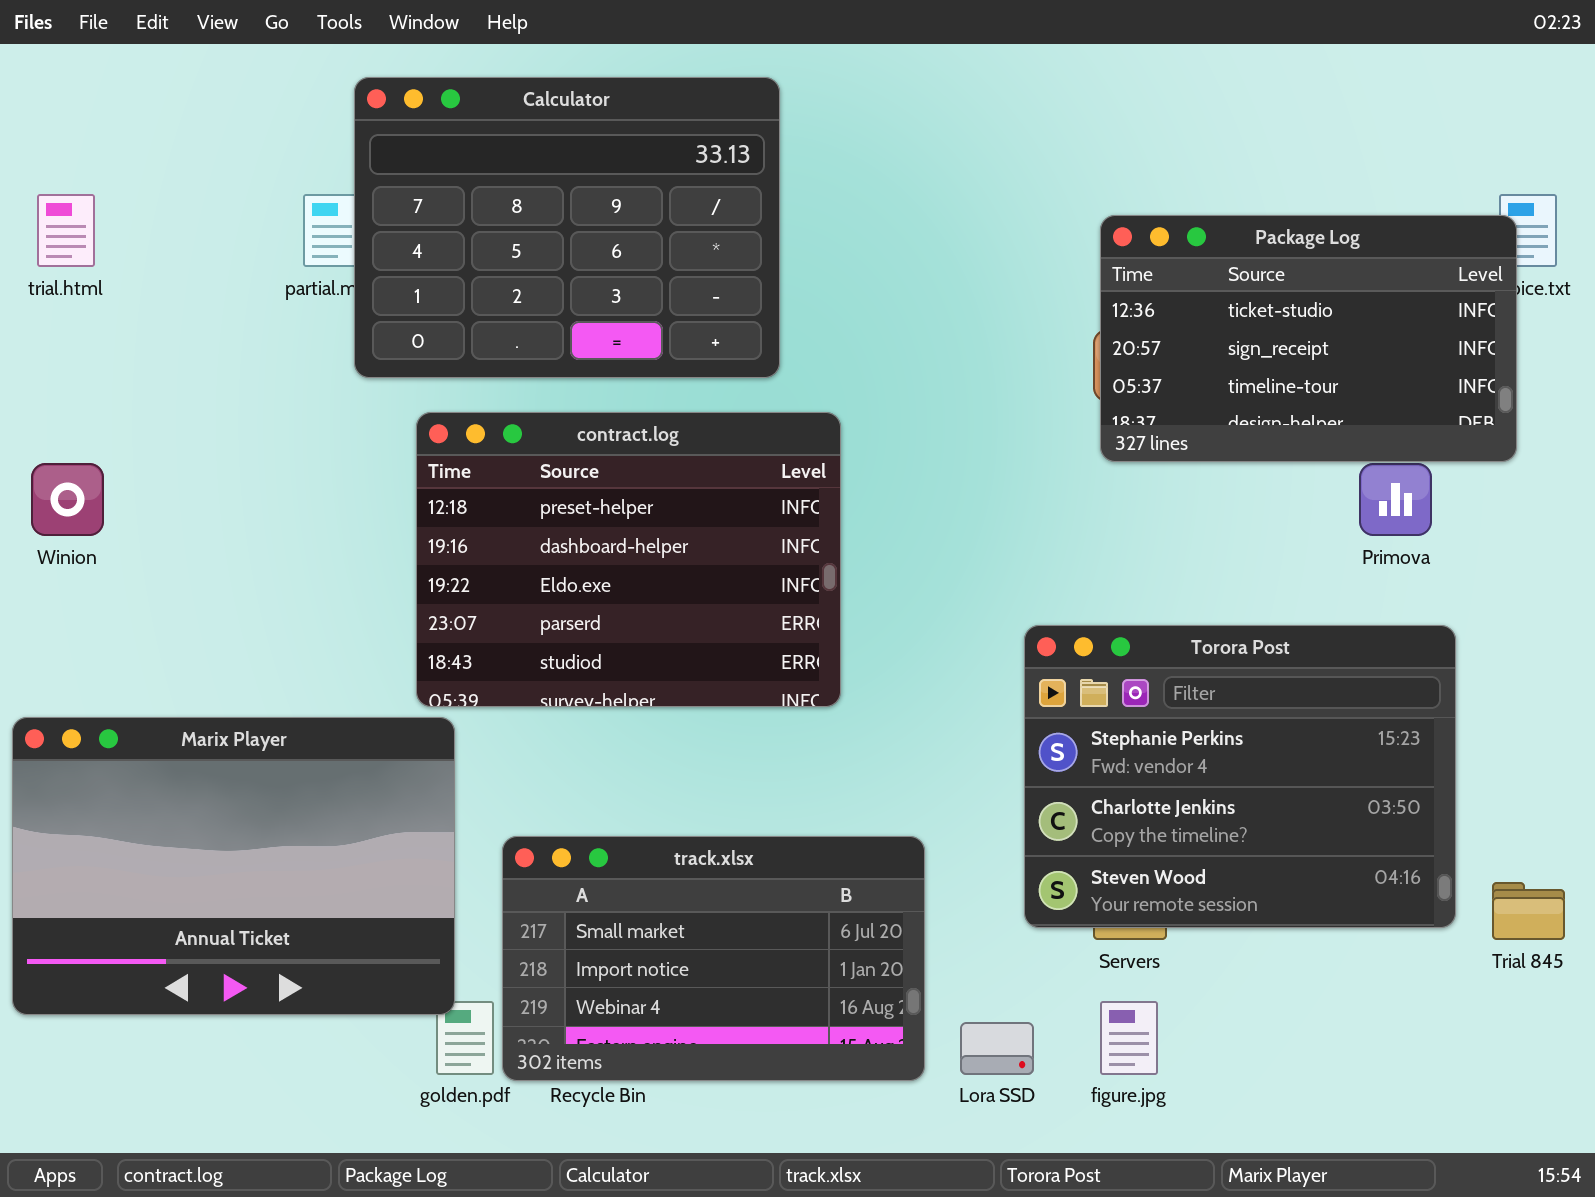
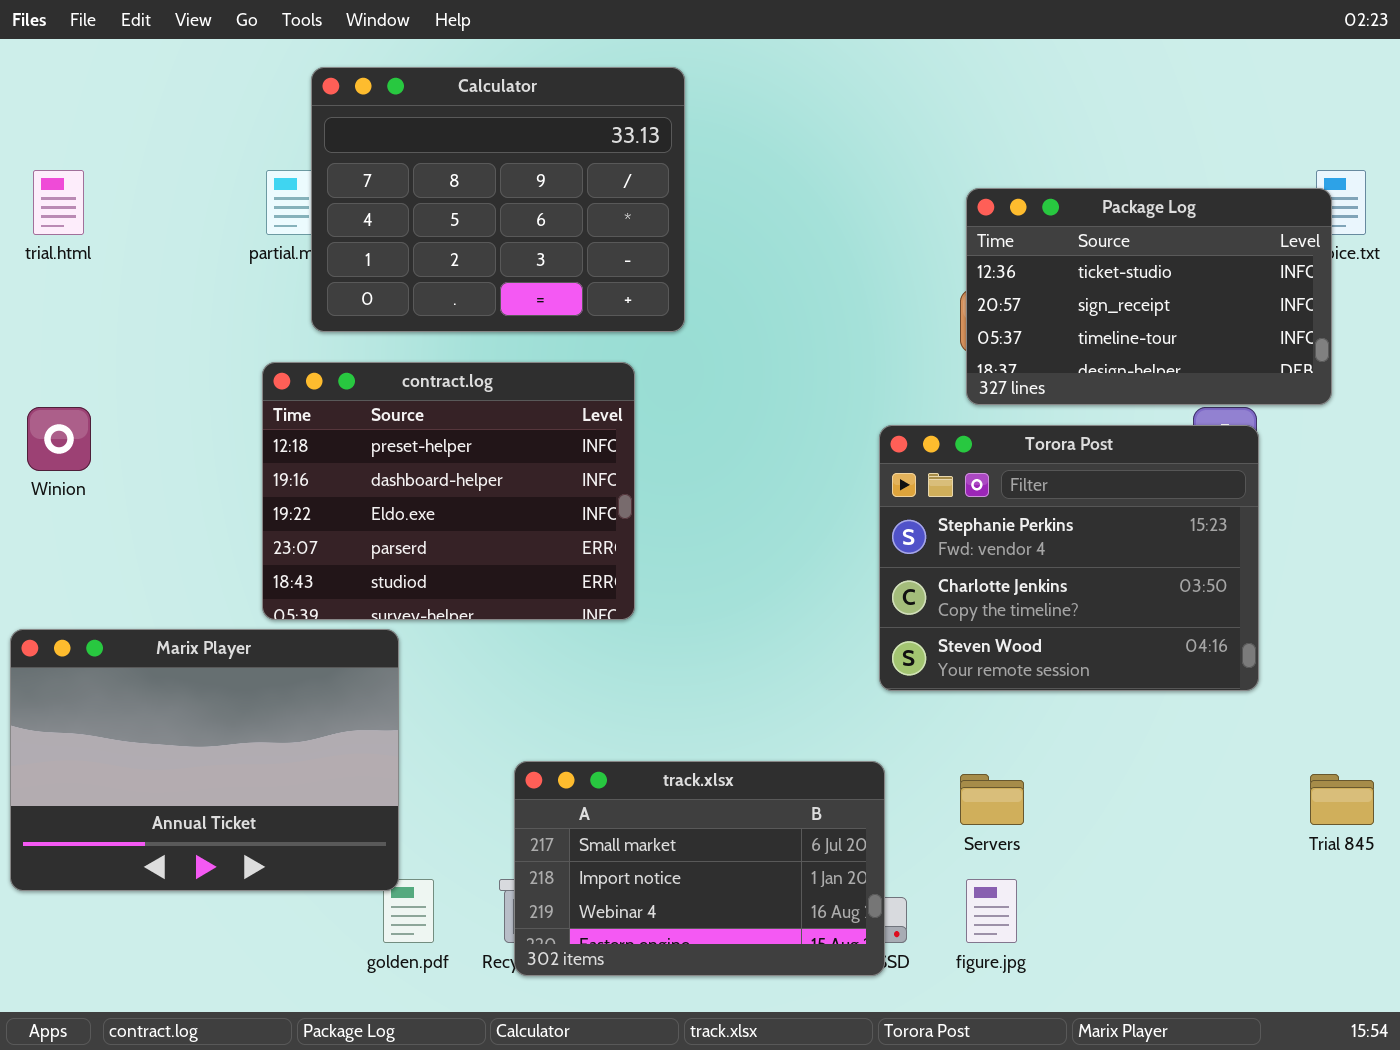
contract.log: [416,412,841,707] -> [262,362,635,620], moved
Torora Post: [1024,625,1456,928] -> [879,425,1259,691], moved
track.xlsx: [502,836,925,1081] -> [514,761,885,976], moved

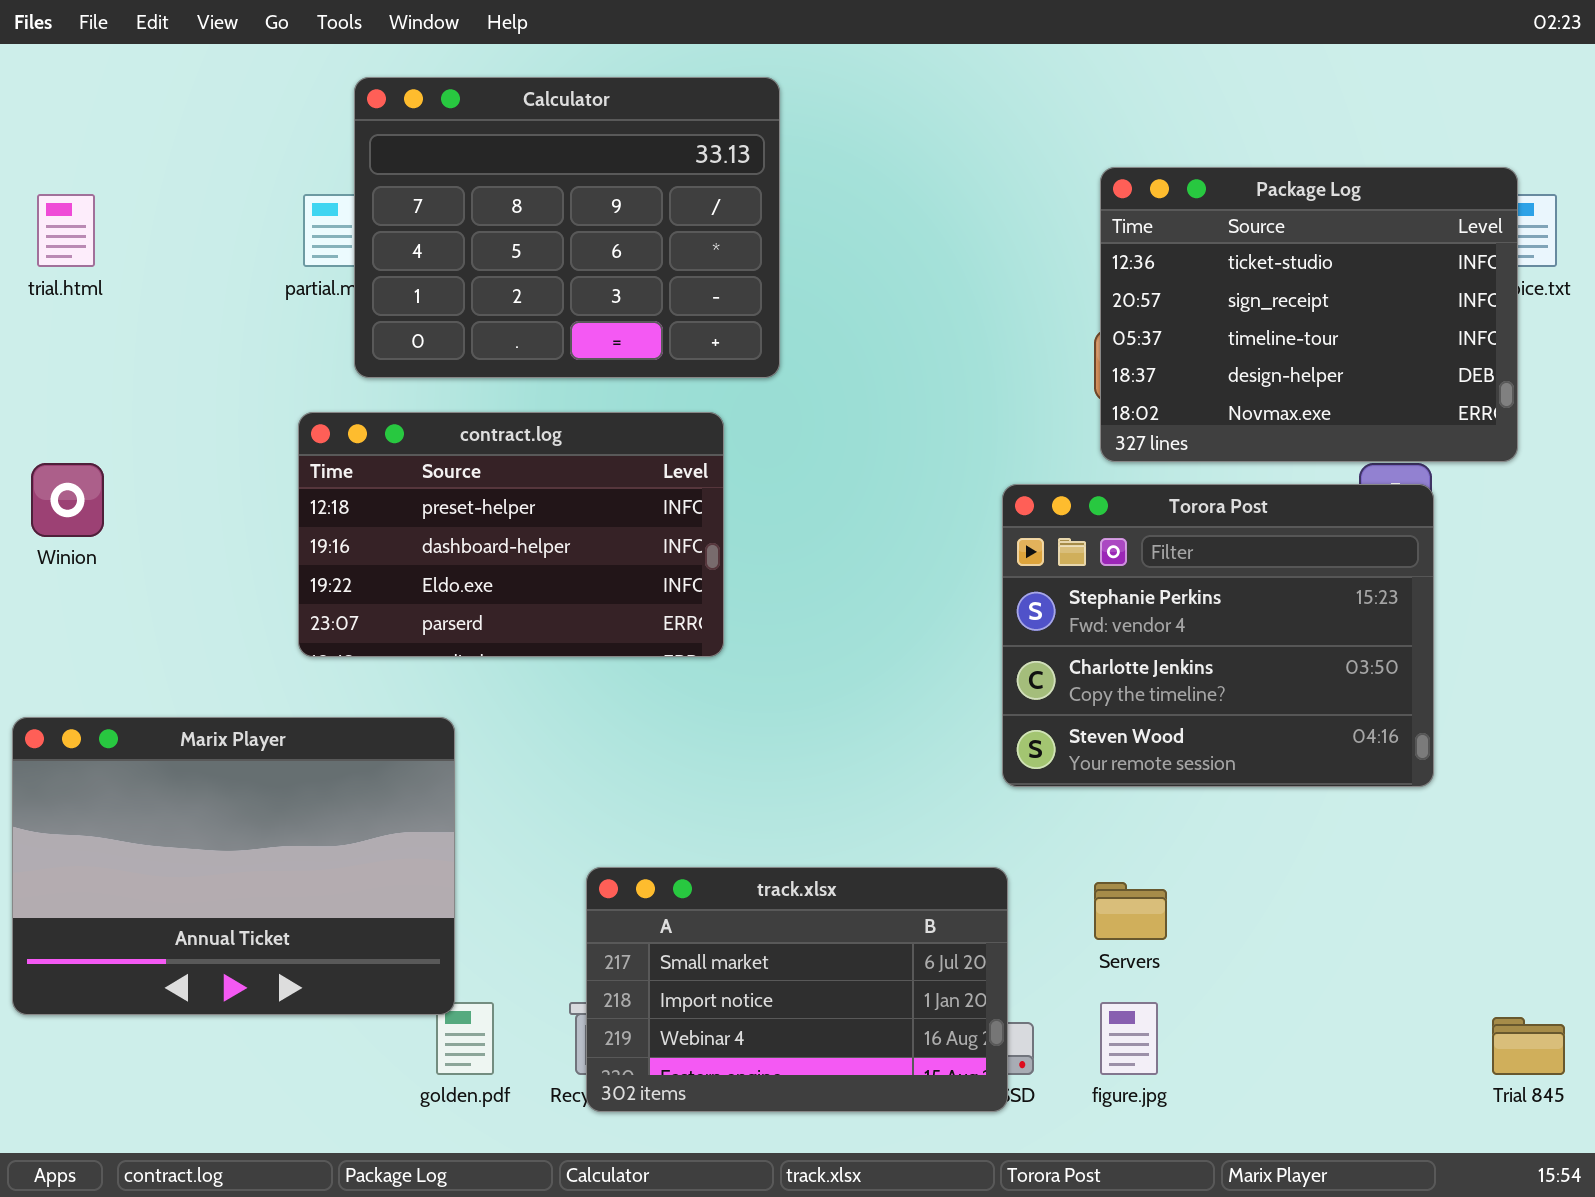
Package Log: [966,188,1332,405] -> [1100,167,1518,462], resized
contract.log: [262,362,635,620] -> [298,412,724,657], resized
Trial 845: [1310,774,1374,825] -> [1492,1017,1565,1075], moved

